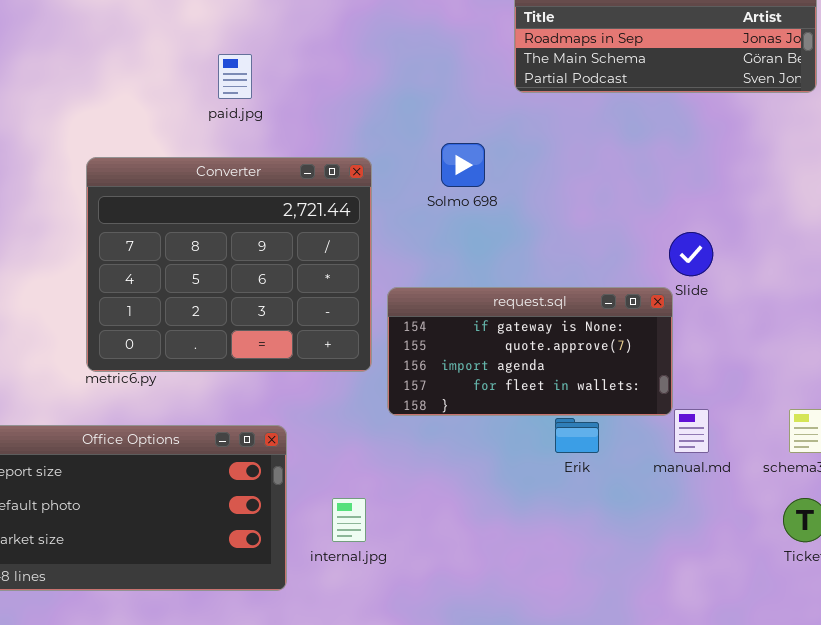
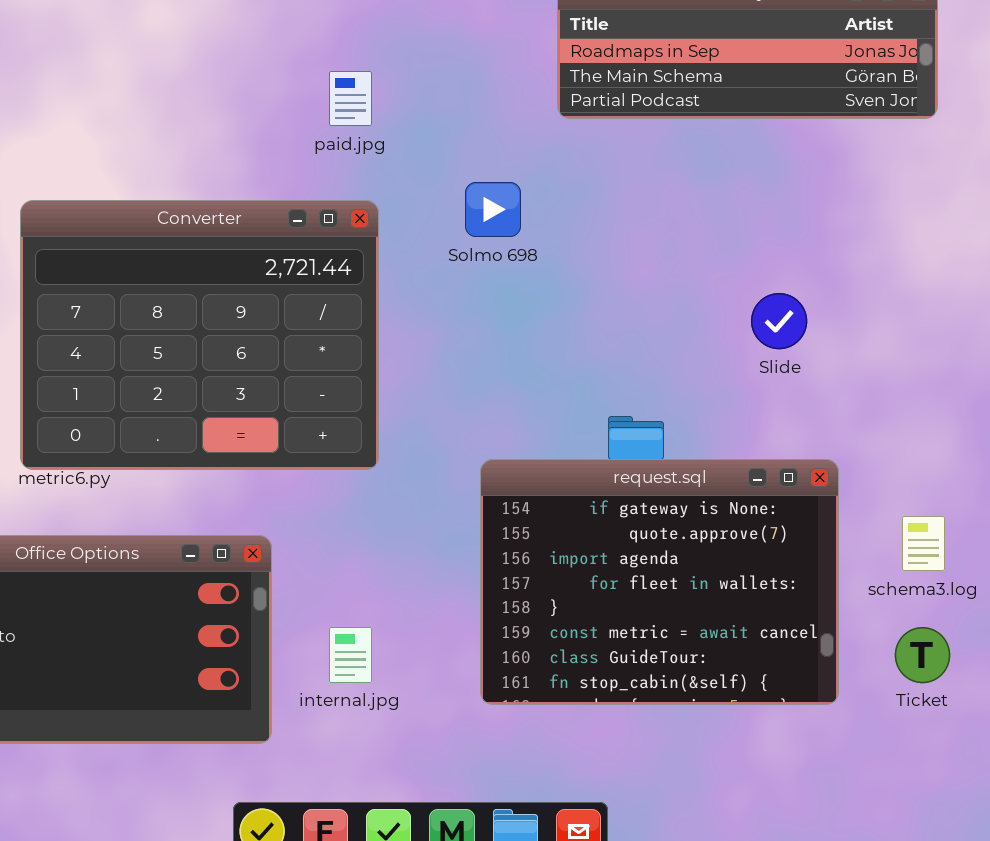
paid.jpg: [218,54,252,99] -> [329,71,372,126], moved
request.sql: [387,287,673,416] -> [480,459,839,705], moved, resized

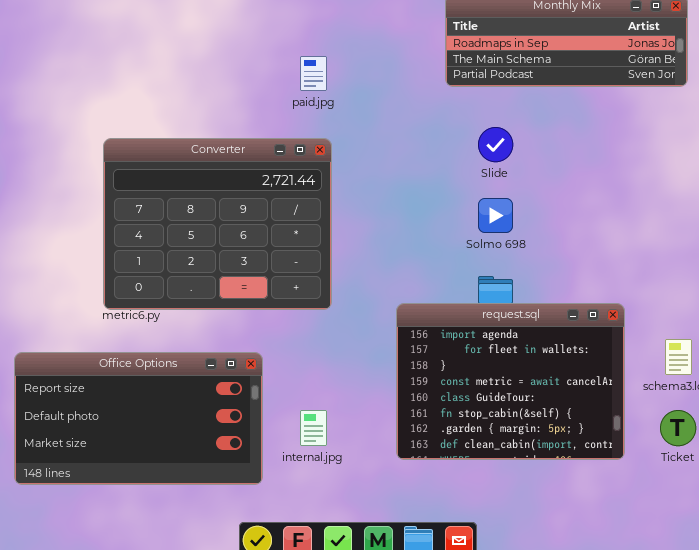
Solmo 698: [465,182,521,237] -> [478,198,513,233], moved
Slide: [751,293,807,349] -> [478,127,513,162], moved
request.sql: [480,459,839,705] -> [396,303,625,460], scrolled down 2 rows

